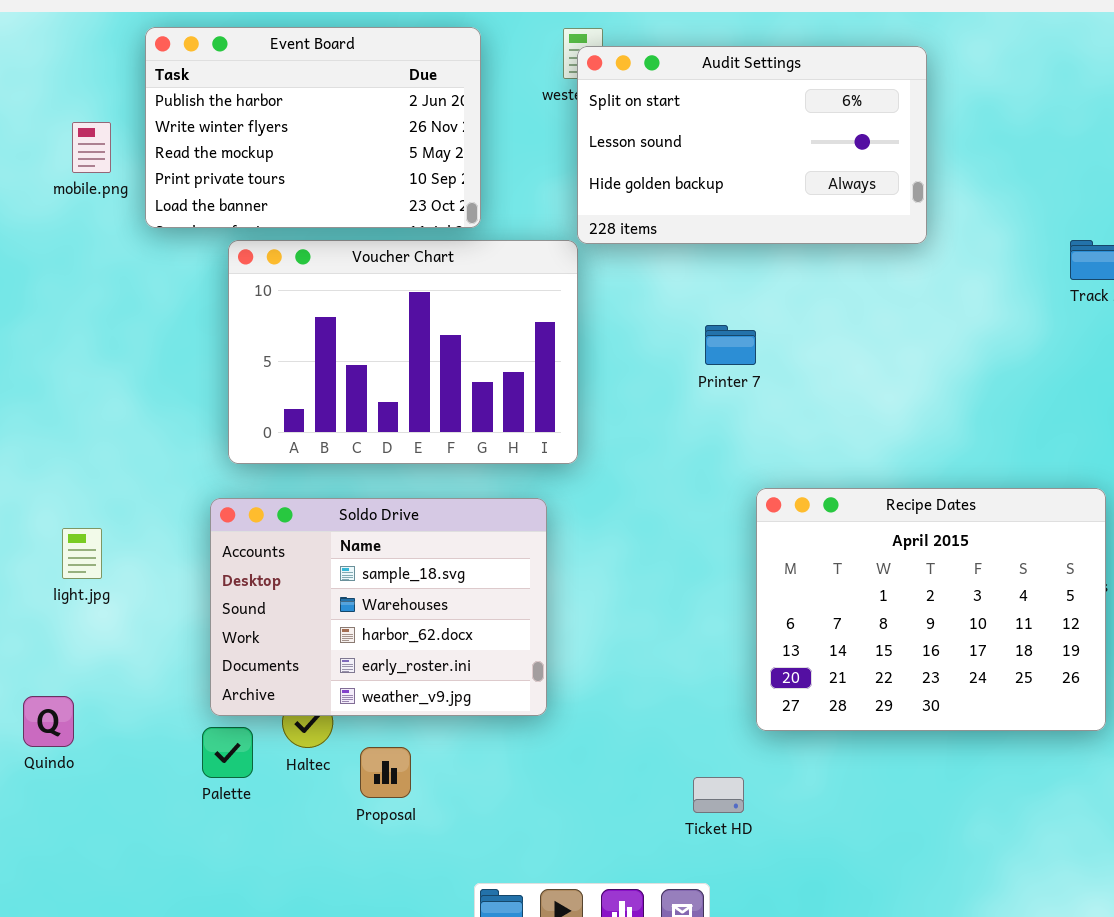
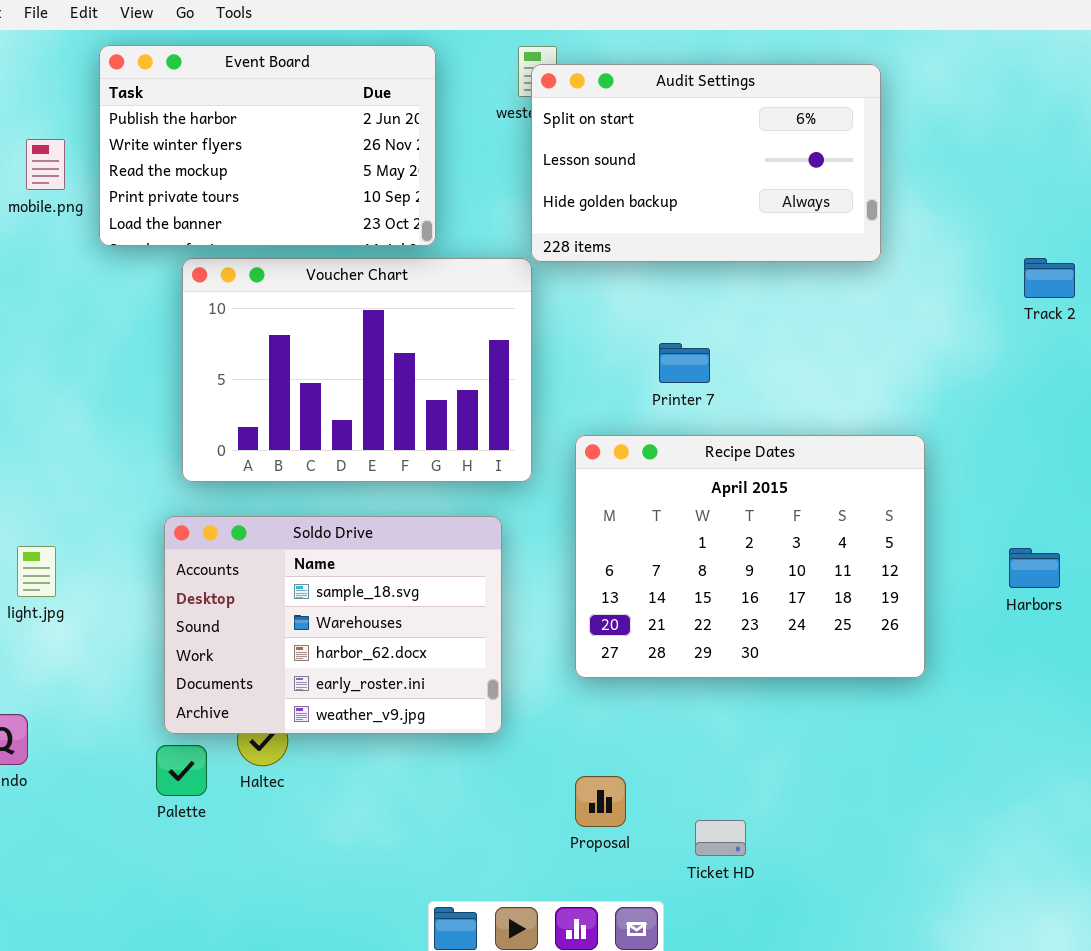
Recipe Dates: [756,488,1106,731] -> [575,435,925,678], moved
Proposal: [360,747,411,798] -> [575,776,626,827], moved
Ticket HD: [693,777,744,813] -> [695,820,746,856], moved

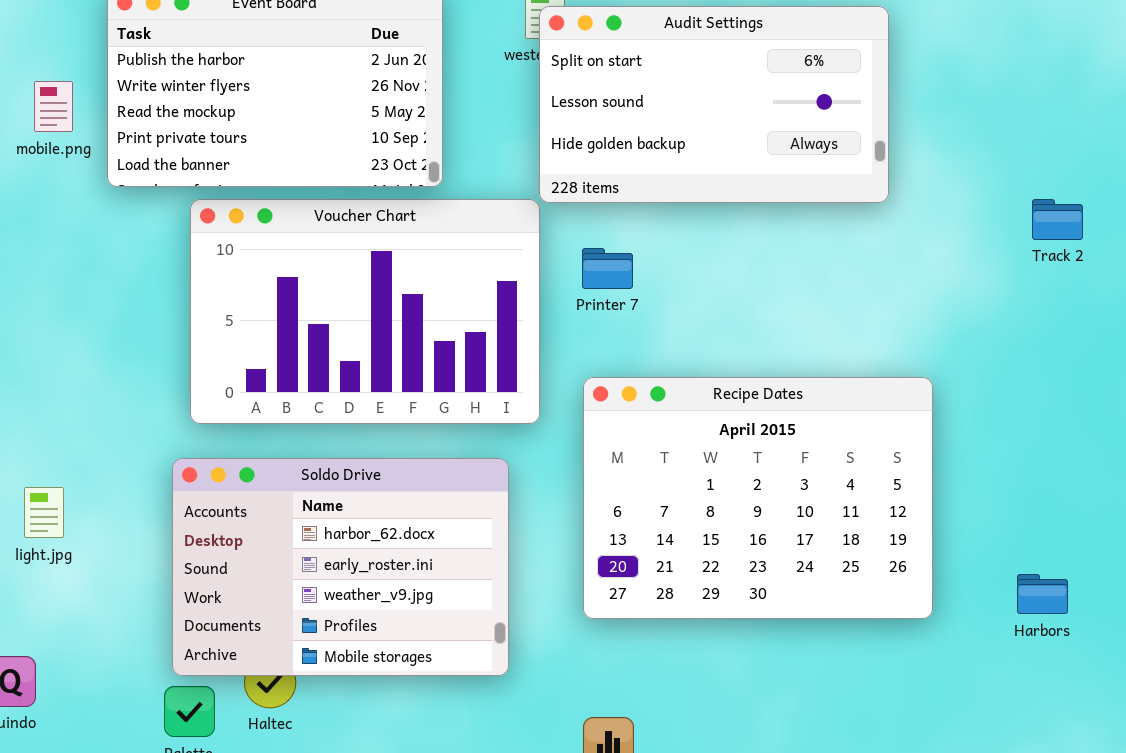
Printer 7: [659,343,710,383] -> [582,248,633,289], moved
Soldo Drive: [164,516,502,734] -> [172,458,509,676], scrolled down 2 rows
Harbors: [1009,548,1060,588] -> [1017,574,1068,614], moved

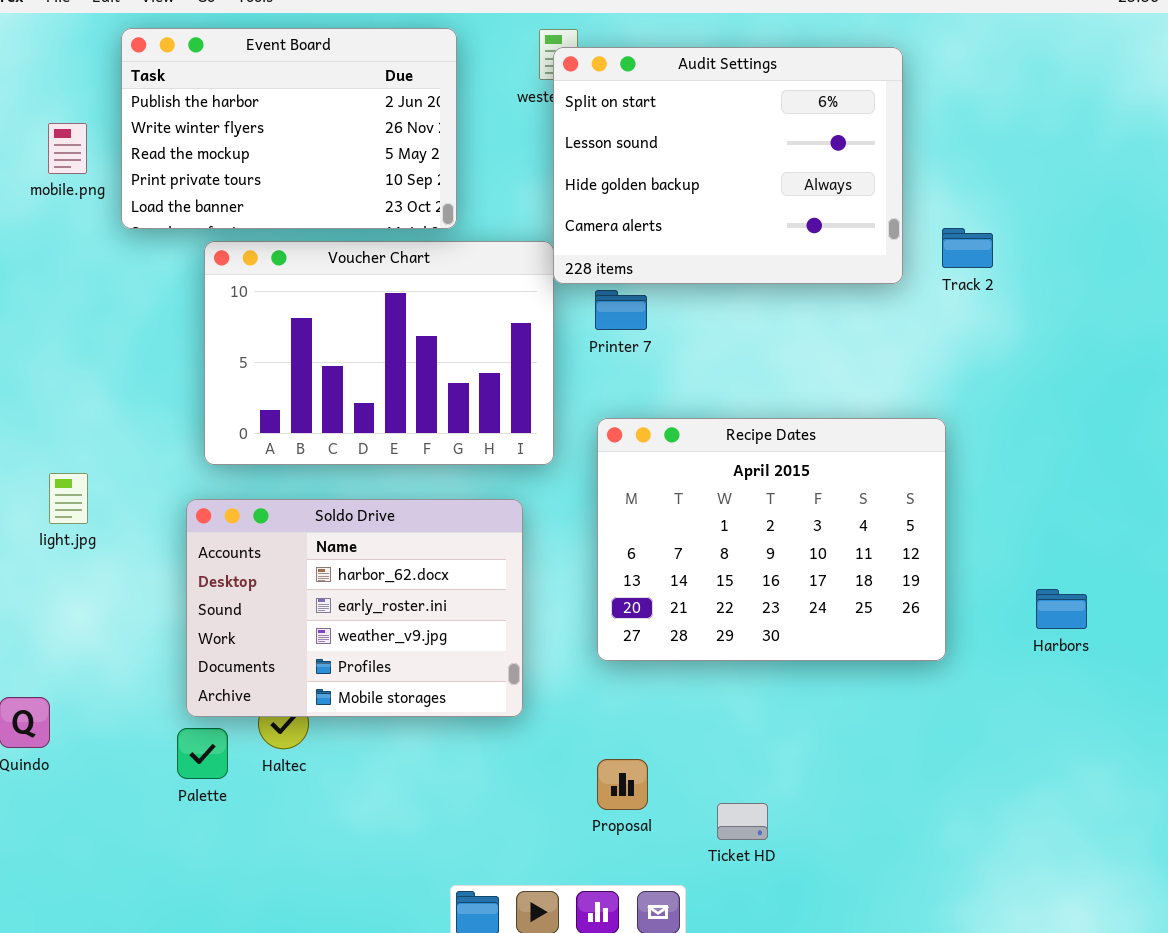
Audit Settings: [539,6,889,203] -> [553,47,903,284], resized
Track 2: [1032,199,1083,240] -> [942,228,993,268], moved
light.jpg: [24,487,64,538] -> [49,473,88,524], moved
Harbors: [1017,574,1068,614] -> [1036,589,1087,629], moved

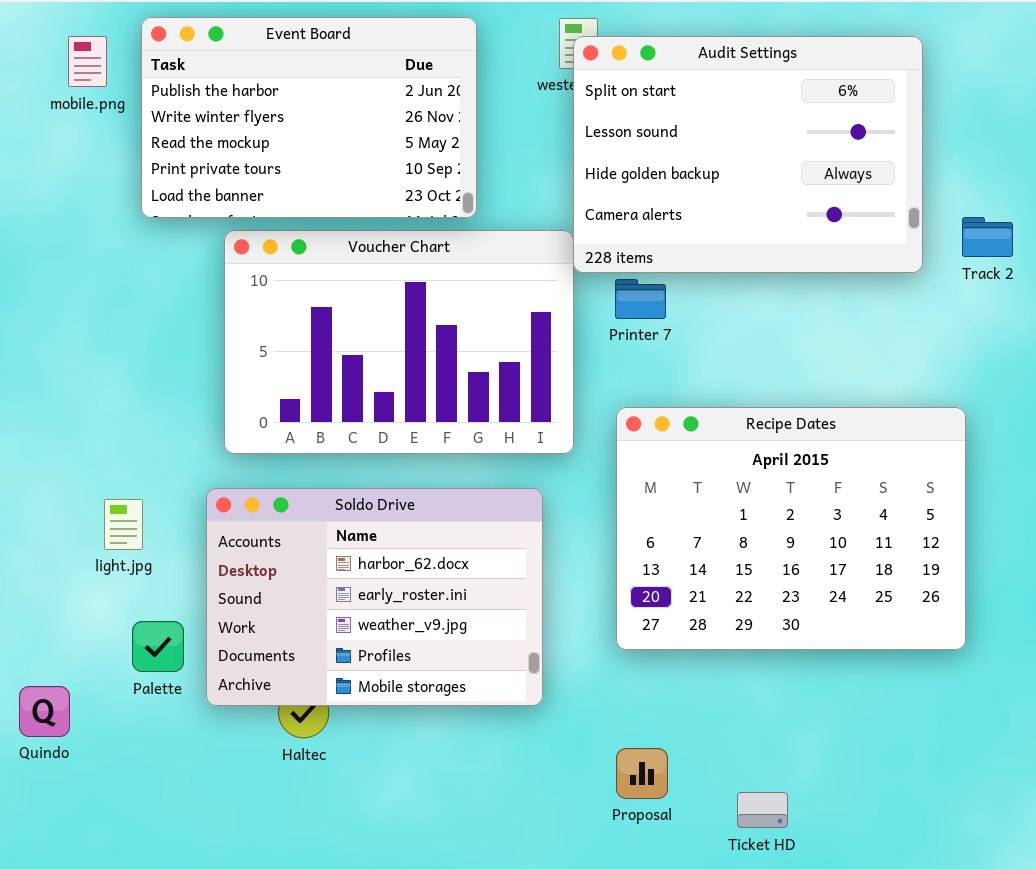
mobile.png: [48,123,87,174] -> [68,36,107,87], moved
light.jpg: [49,473,88,524] -> [104,499,143,550], moved
Palette: [177,728,228,779] -> [132,621,184,672], moved

